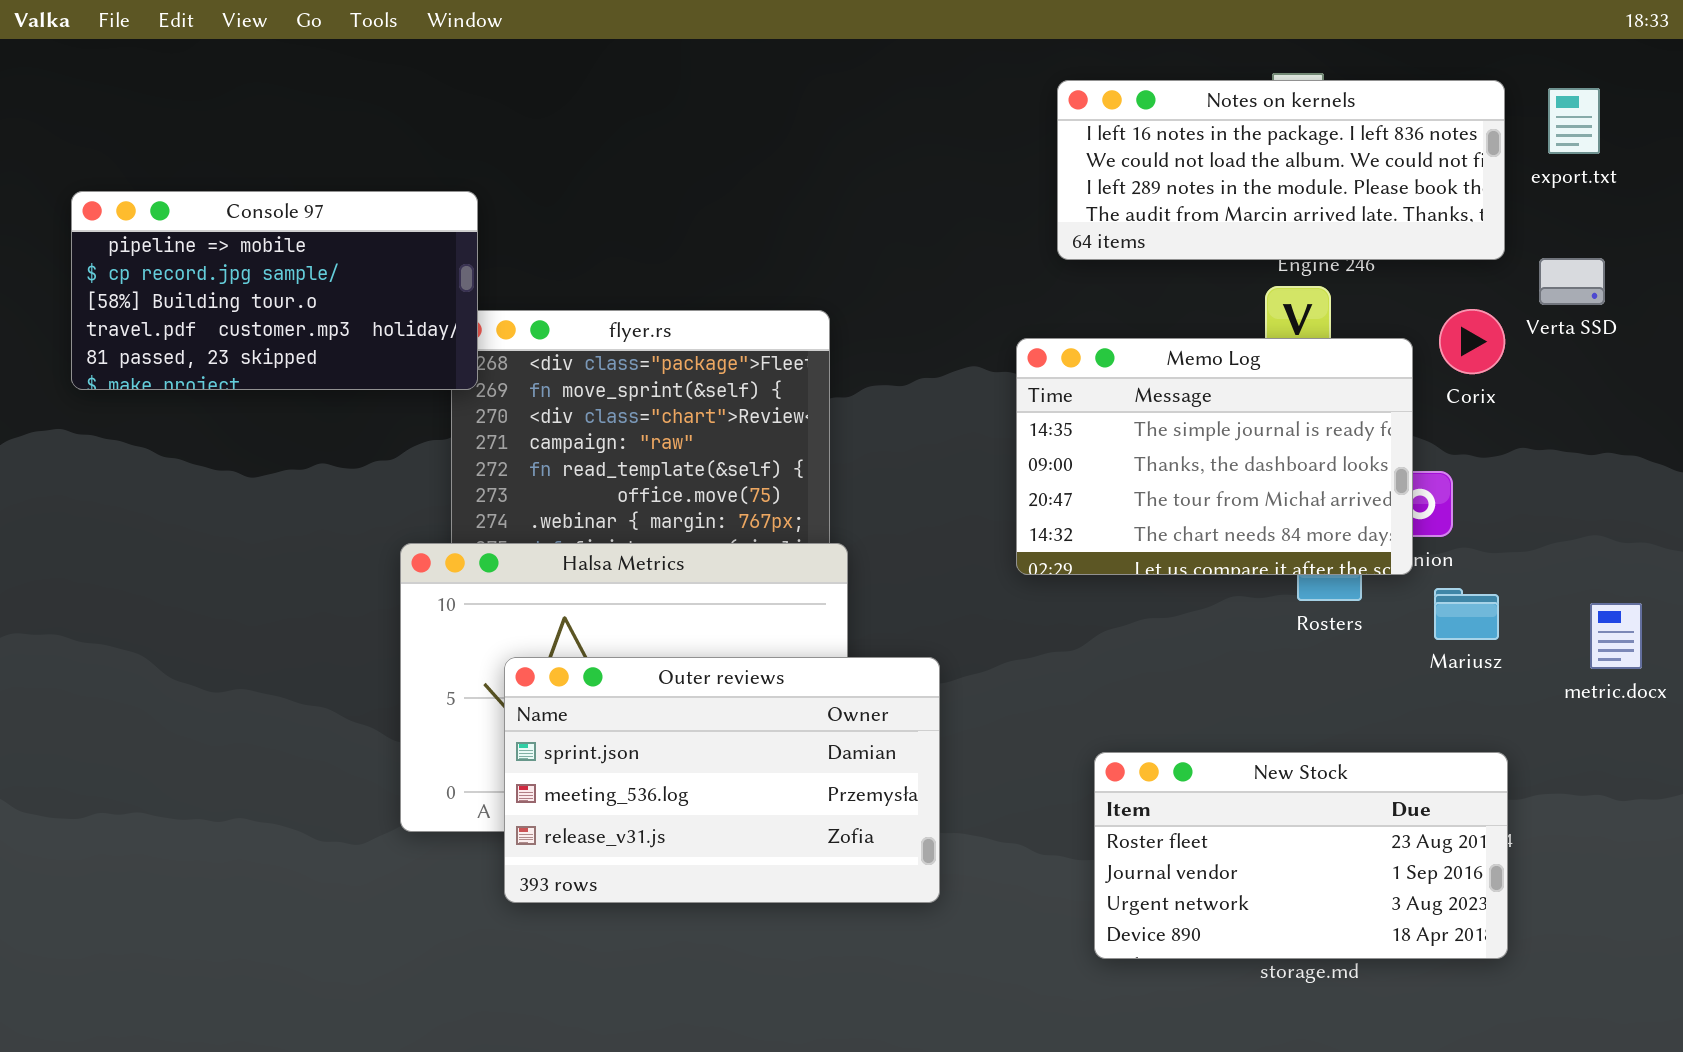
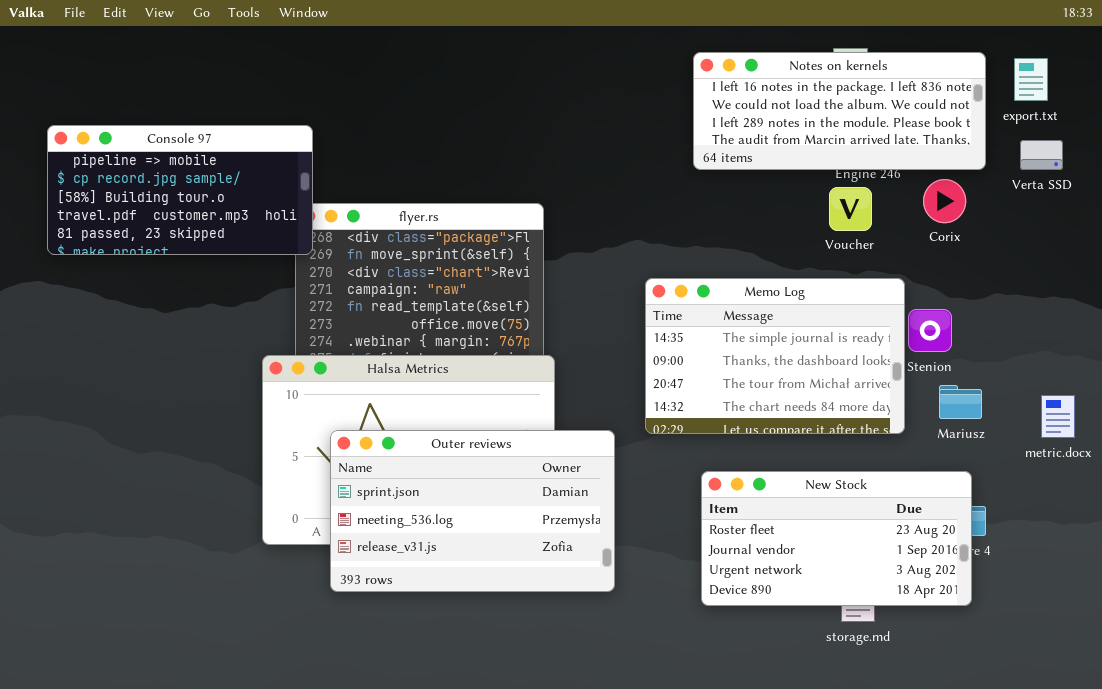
Verta SSD: [1539,258,1605,305] -> [1020,140,1063,170], moved
Corix: [1439,309,1505,374] -> [923,179,966,223], moved
Memo Log: [1016,338,1413,575] -> [645,278,905,434], moved
New Stock: [1094,752,1508,959] -> [701,471,972,606], moved

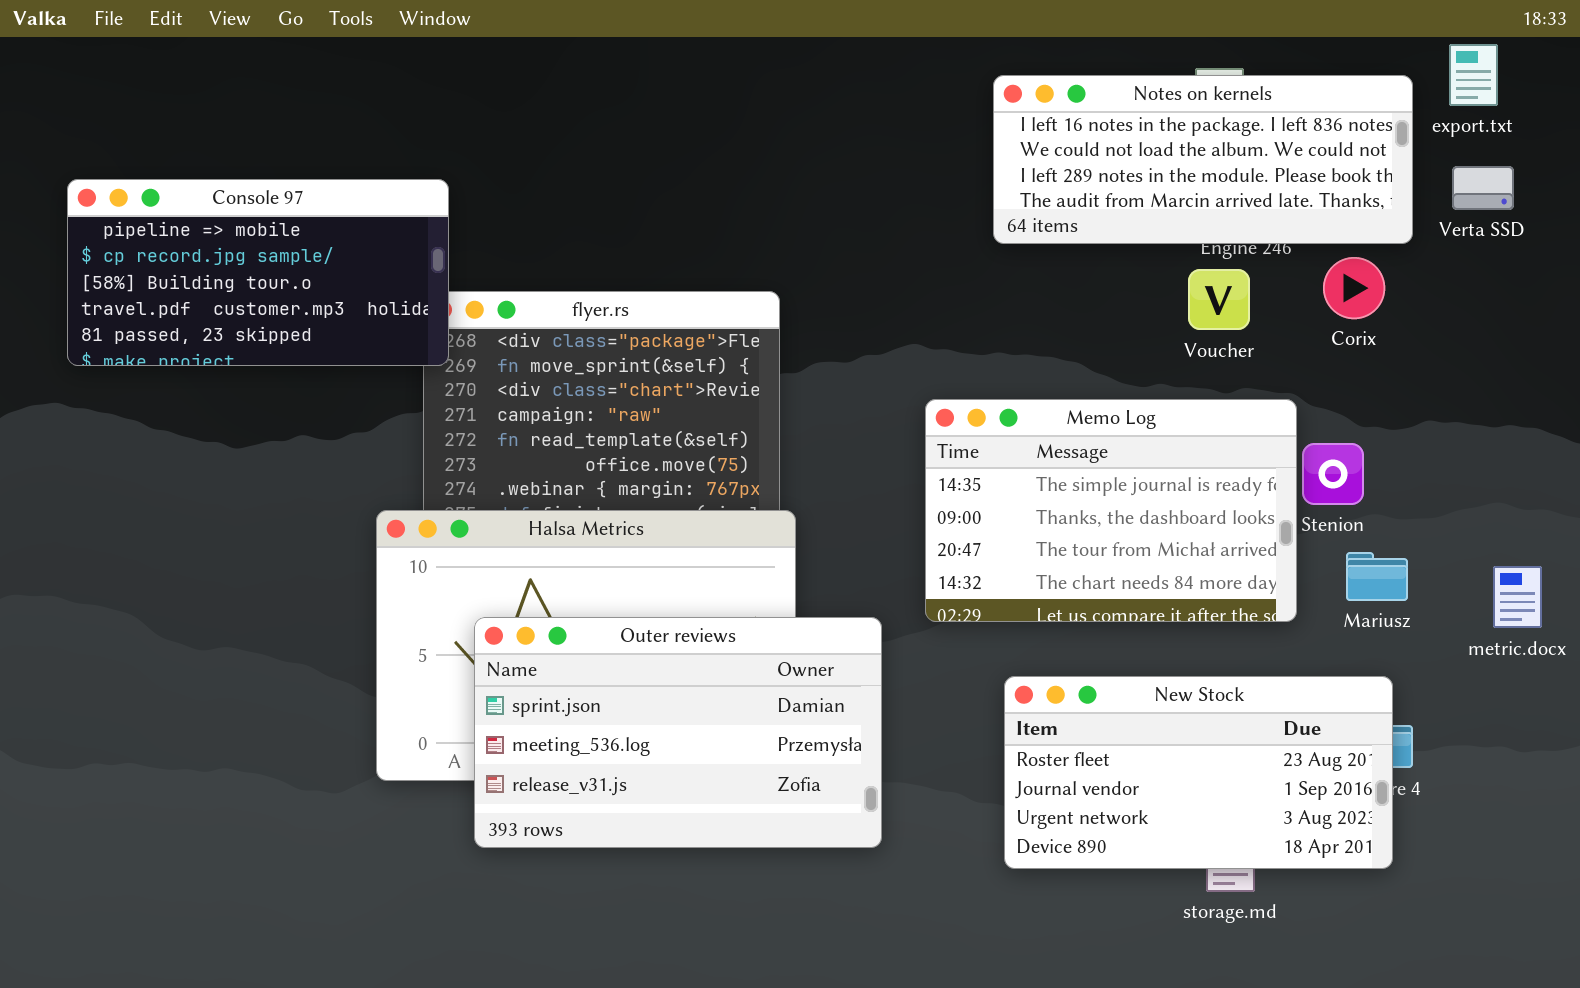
export.txt: [1014,58,1048,101] -> [1449,44,1498,106], moved
Verta SSD: [1020,140,1063,170] -> [1452,166,1514,210], moved

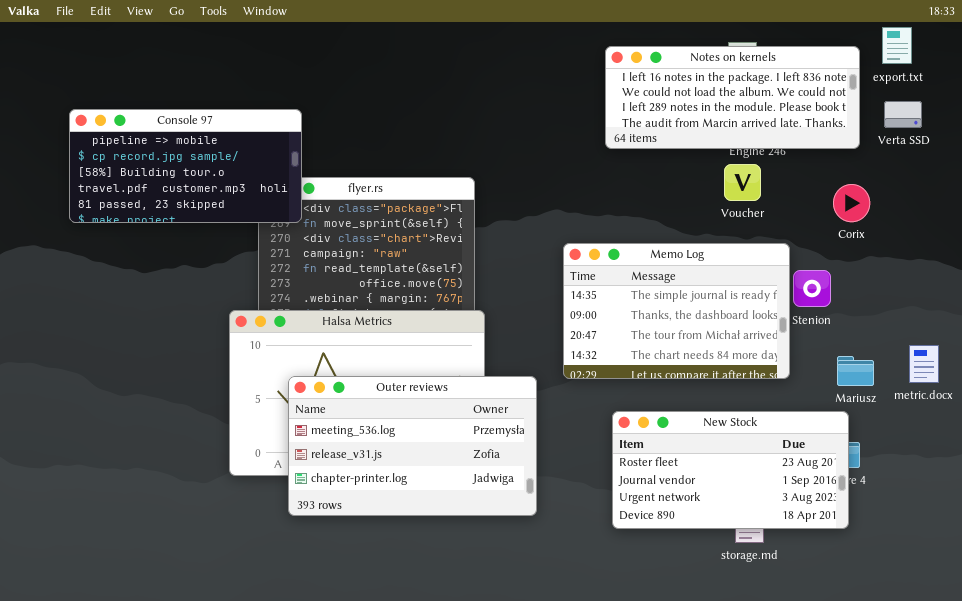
Console 97: [67,179,449,366] -> [69,109,302,223], moved
Corix: [1323,257,1385,319] -> [833,184,870,222], moved
Mariusz: [1346,552,1408,601] -> [837,356,874,386], moved
Outer reviews: [474,617,882,848] -> [288,376,537,516], scrolled down 1 row

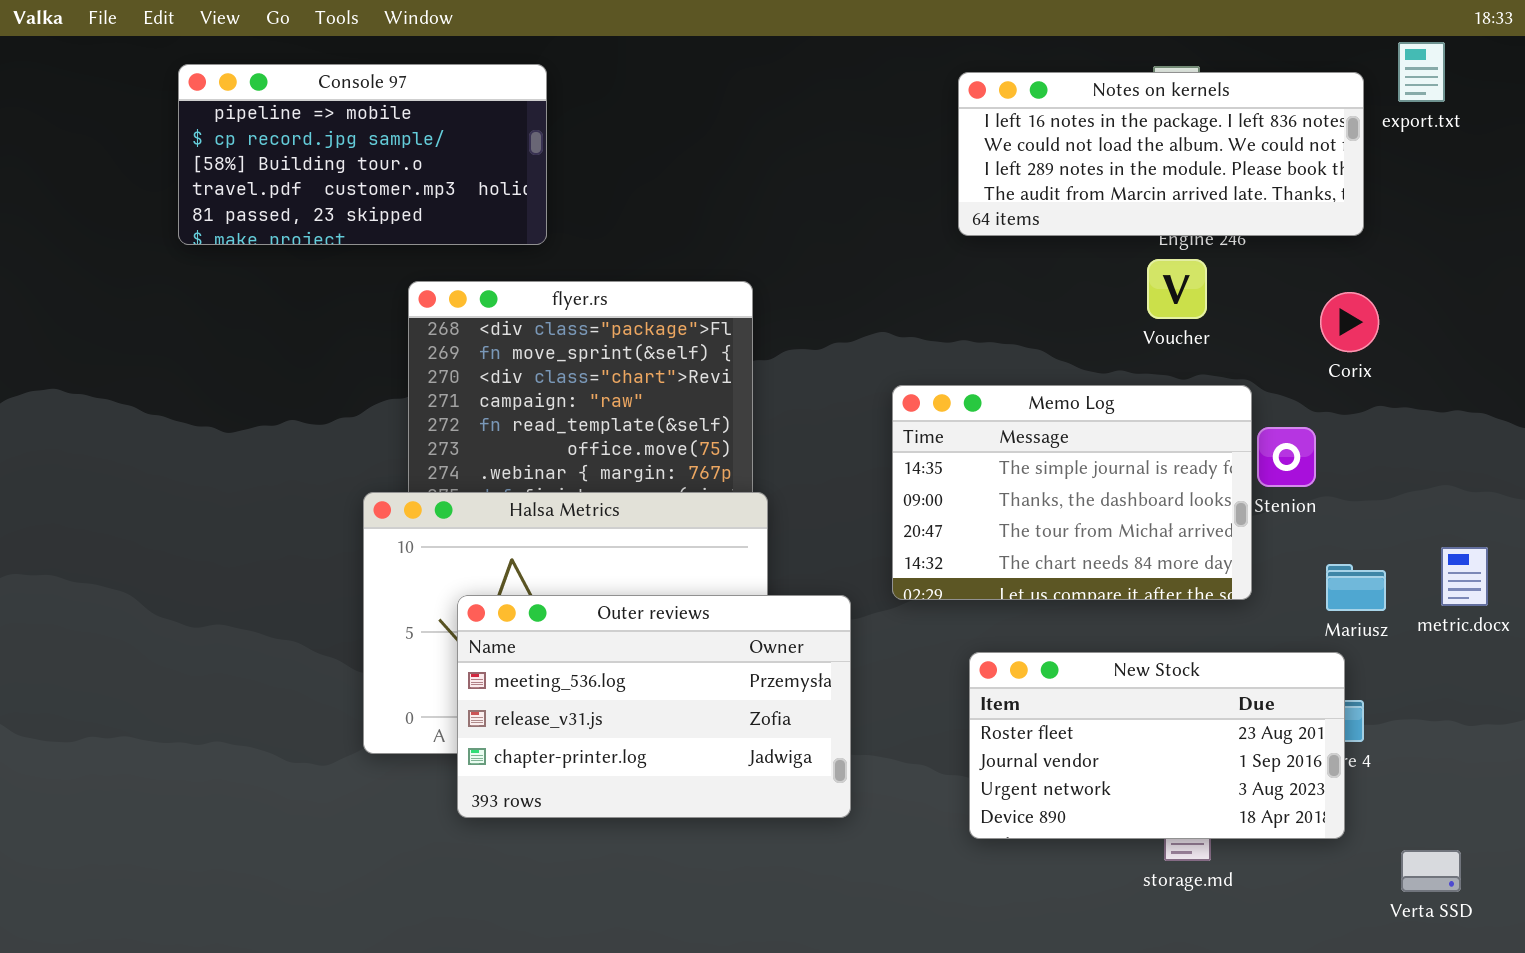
Verta SSD: [884,101,922,128] -> [1401,850,1461,892], moved
Console 97: [69,109,302,223] -> [178,64,547,245], moved

